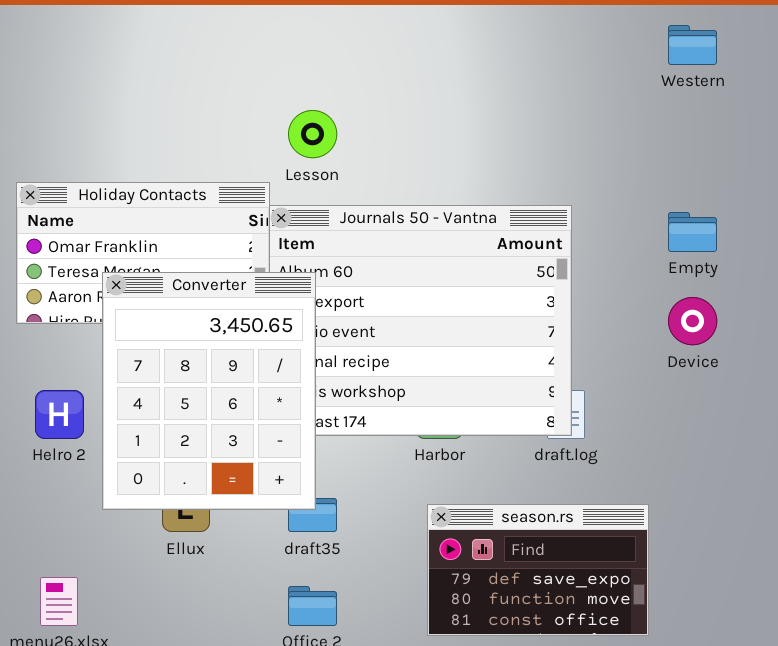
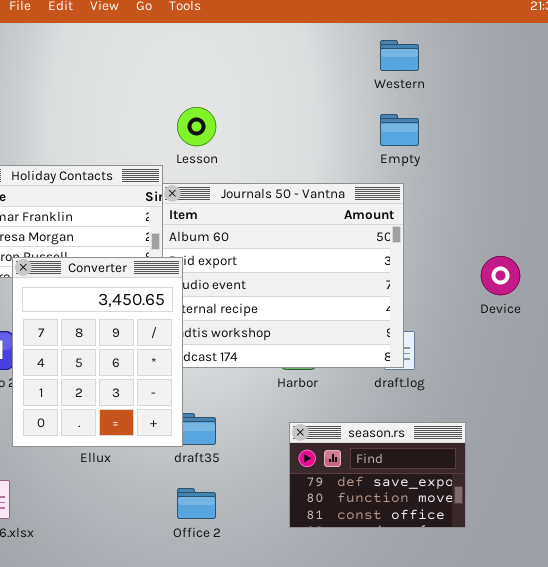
Western: [668,25,717,65] -> [380,40,419,71], moved
Empty: [668,212,717,252] -> [380,114,419,146], moved
Converter: [102,272,316,510] -> [12,257,183,447], moved

